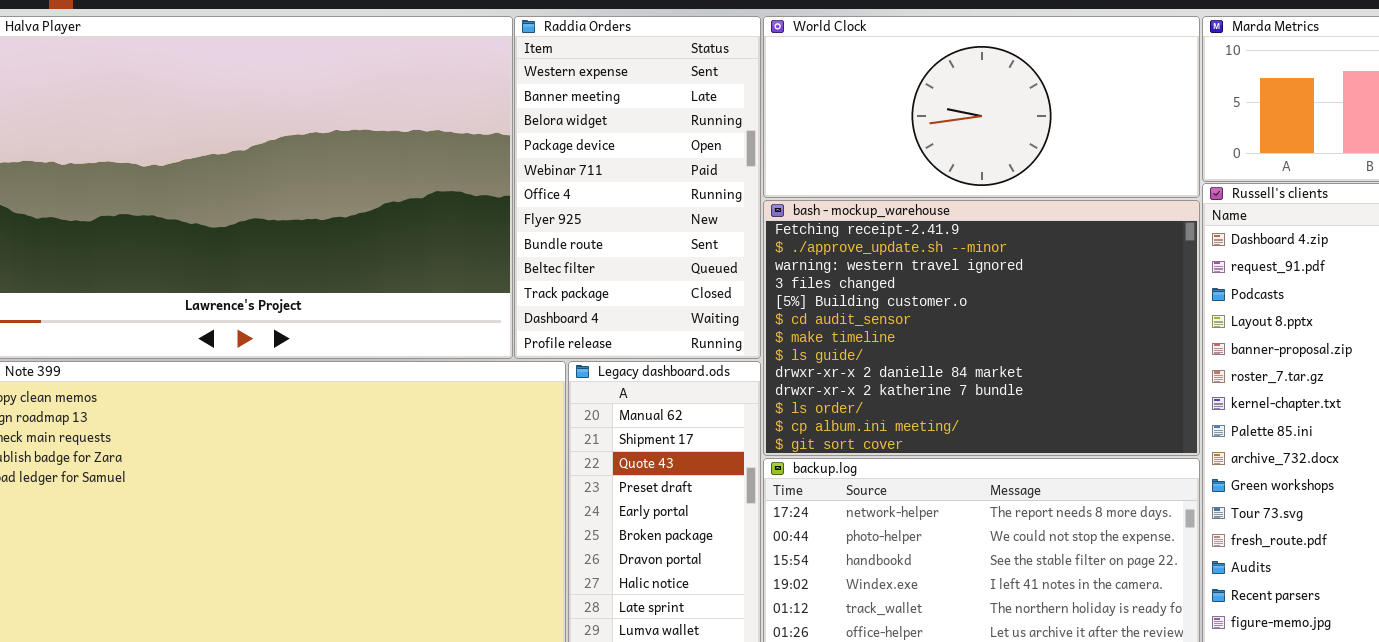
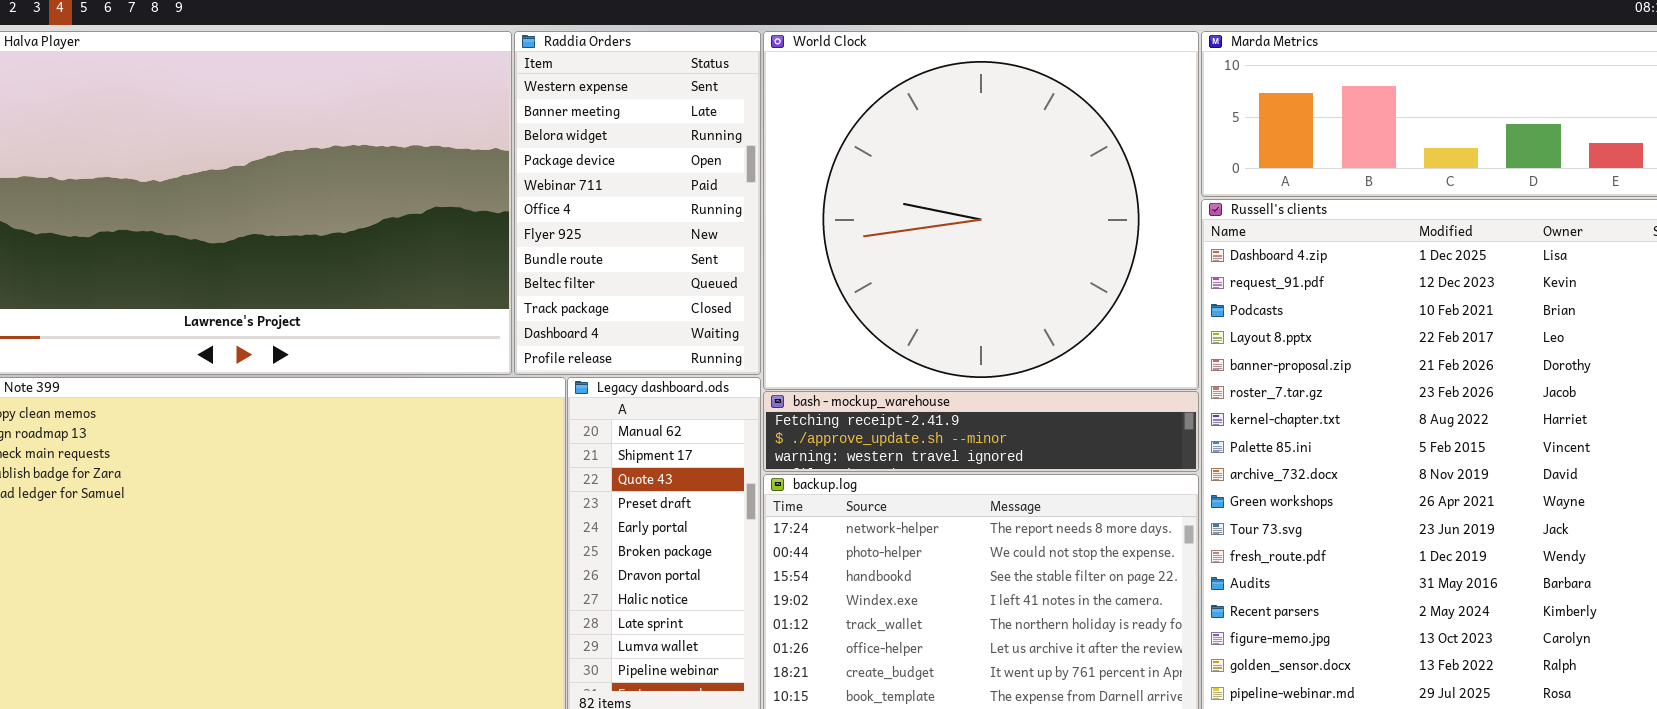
World Clock: [763,16,1200,198] -> [763,31,1199,390], resized
bash - mockup_warehouse: [763,200,1200,456] -> [763,391,1199,472], resized

